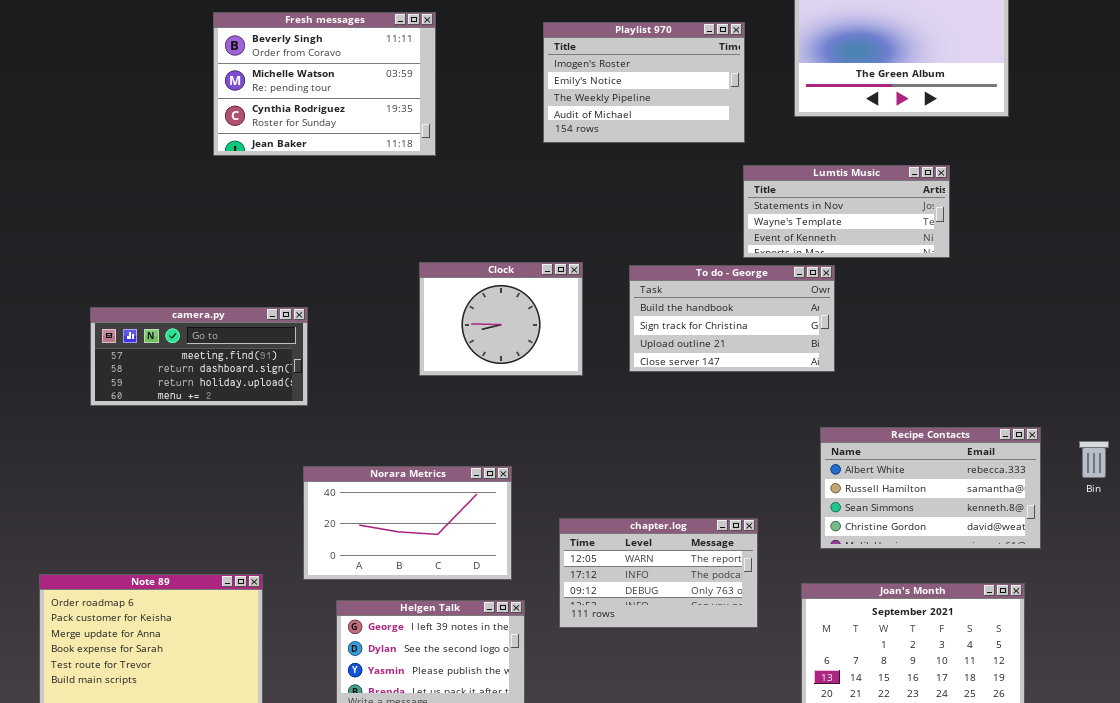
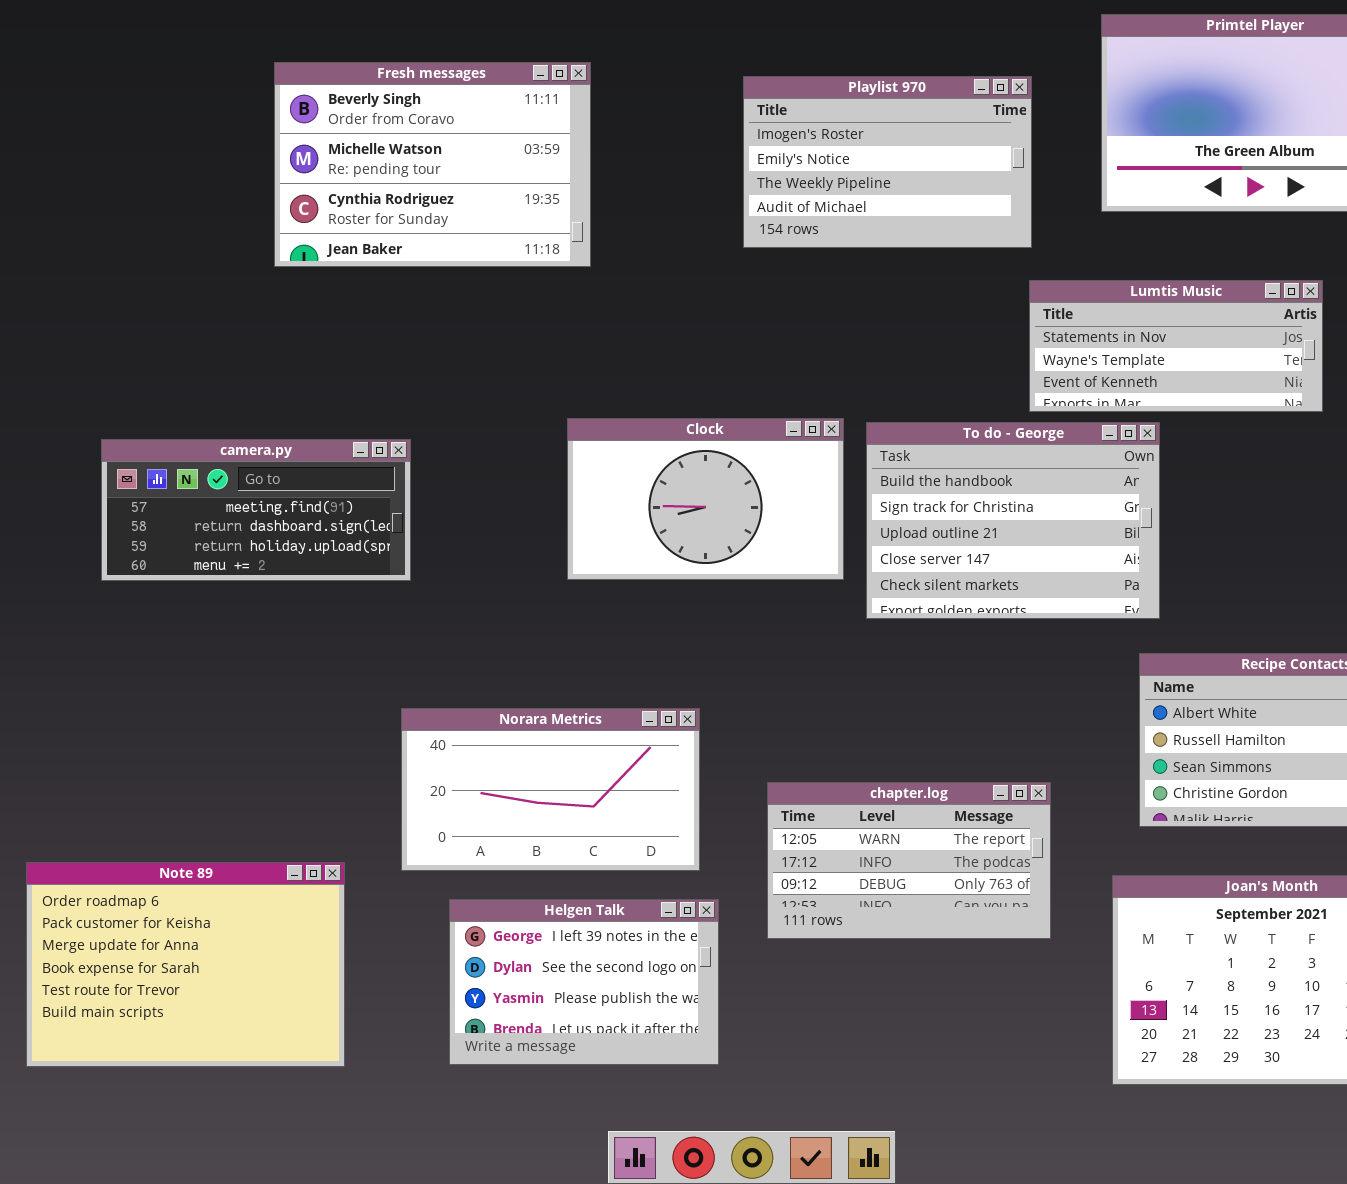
Clock: [419,262,583,376] -> [567,418,844,580], resized
To do - George: [629,265,835,372] -> [866,422,1160,619], resized
camera.py: [90,307,308,406] -> [101,439,411,581], moved

